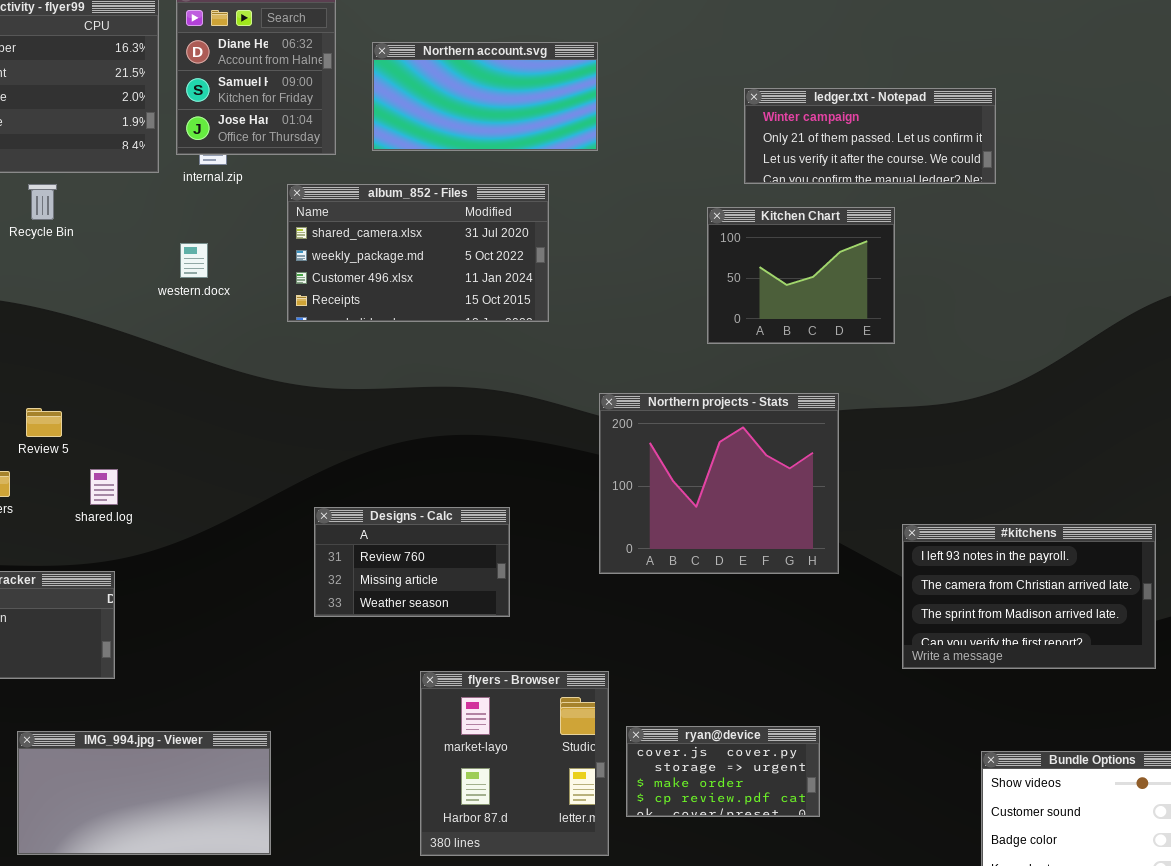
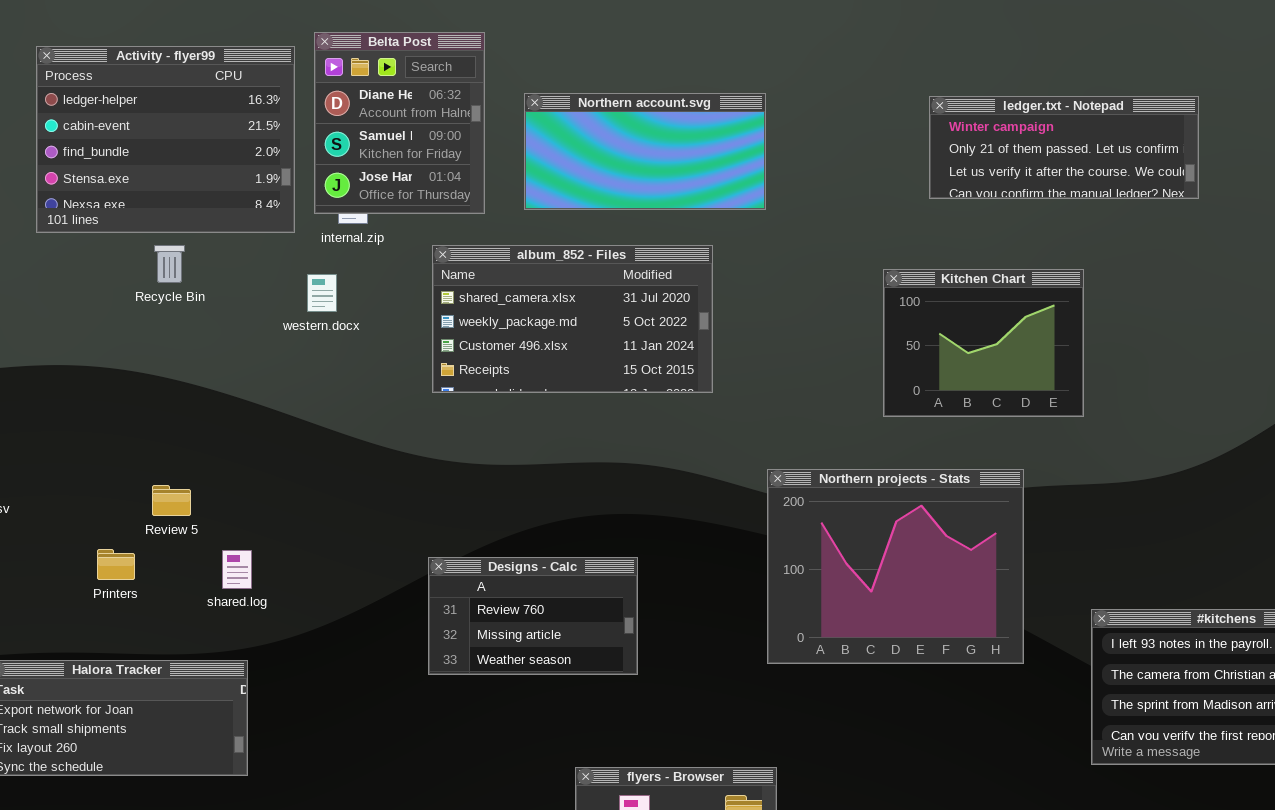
ledger.txt - Notepad: [744,88,996,184] -> [929,96,1199,199], moved
western.docx: [180,243,208,278] -> [307,274,337,312], moved
Designs - Calc: [314,507,510,617] -> [428,557,638,675], moved

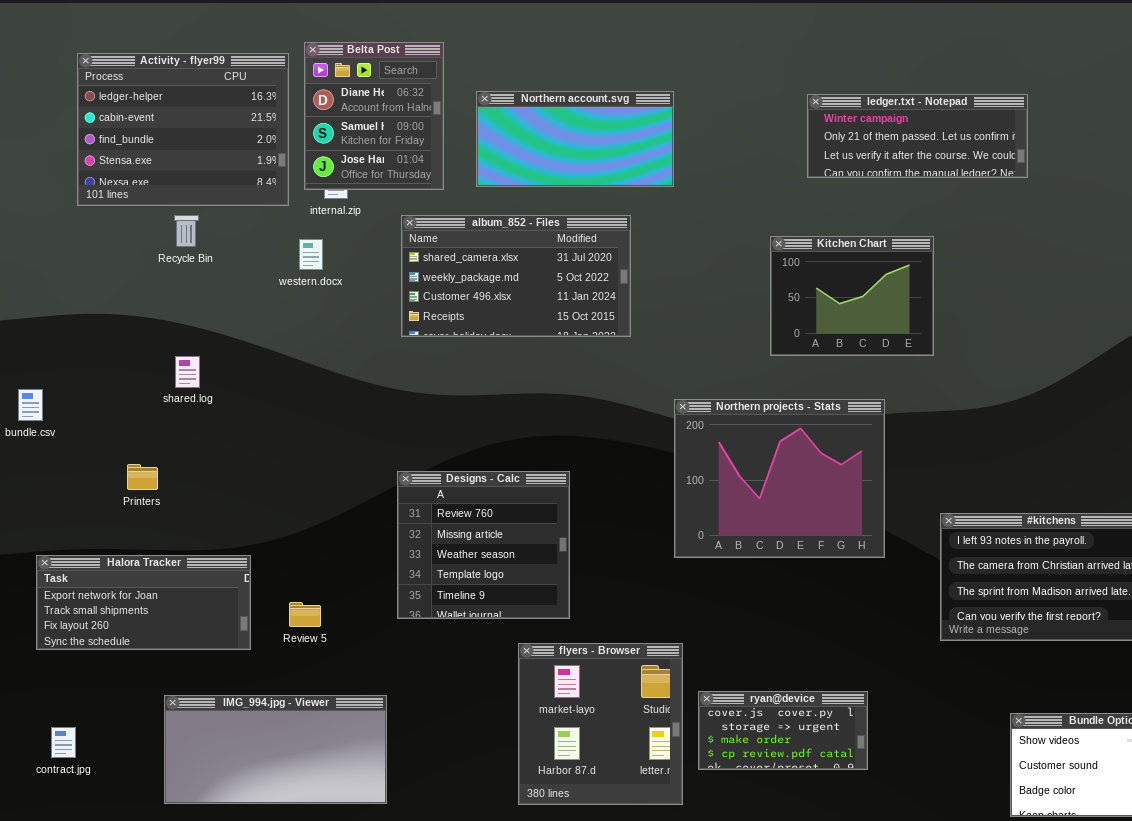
Review 5: [152,485,191,516] -> [289,602,321,627], moved
shared.log: [222,550,252,589] -> [175,356,200,388], moved
Designs - Calc: [428,557,638,675] -> [397,471,570,619], resized

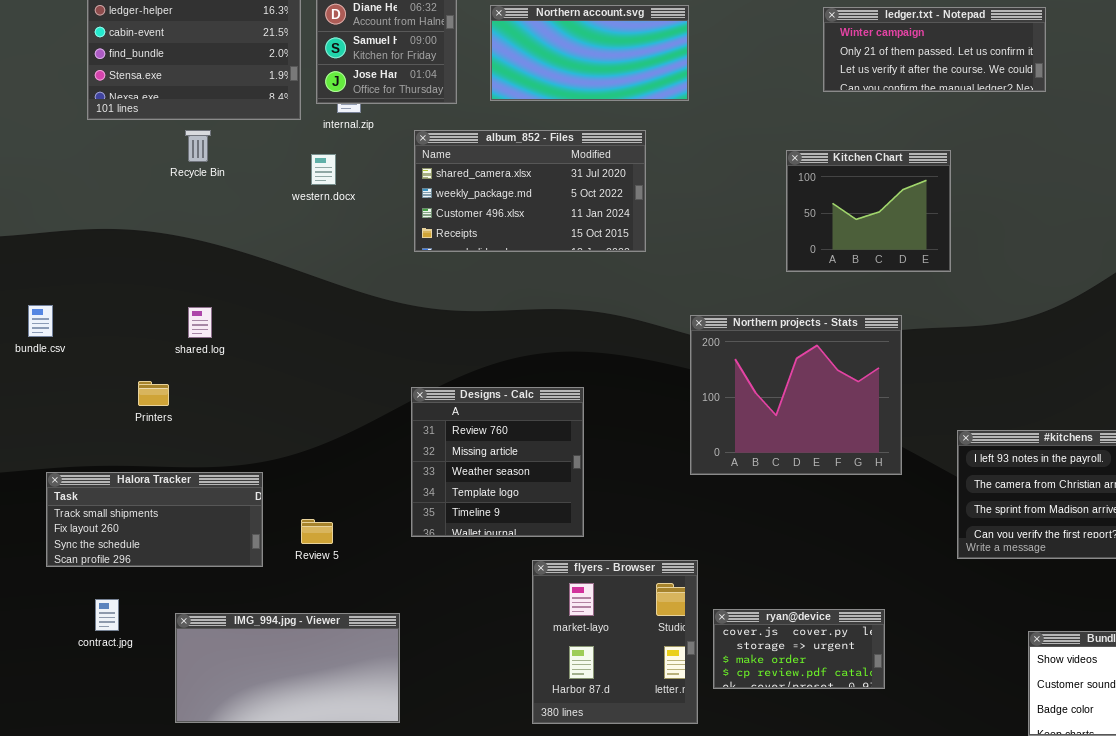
shared.log: [175,356,200,388] -> [188,307,212,338], moved
Halora Tracker: [36,555,251,650] -> [46,472,263,567], scrolled down 1 row
contract.jpg: [51,727,76,758] -> [95,599,119,631], moved

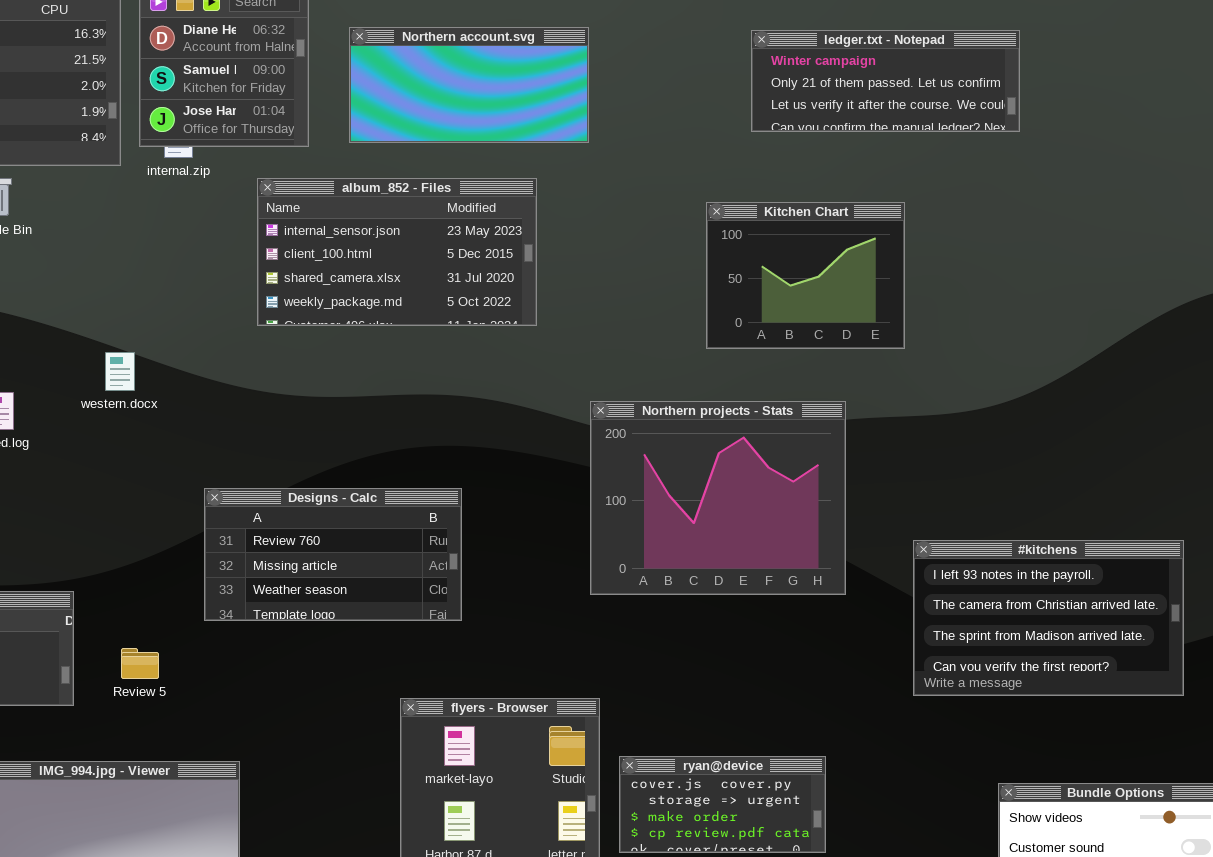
album_852 - Files: [414,130,646,252] -> [257,178,537,326], scrolled up 2 rows
western.docx: [311,154,336,185] -> [105,352,135,391], moved
Designs - Calc: [411,387,584,537] -> [204,488,462,621], resized

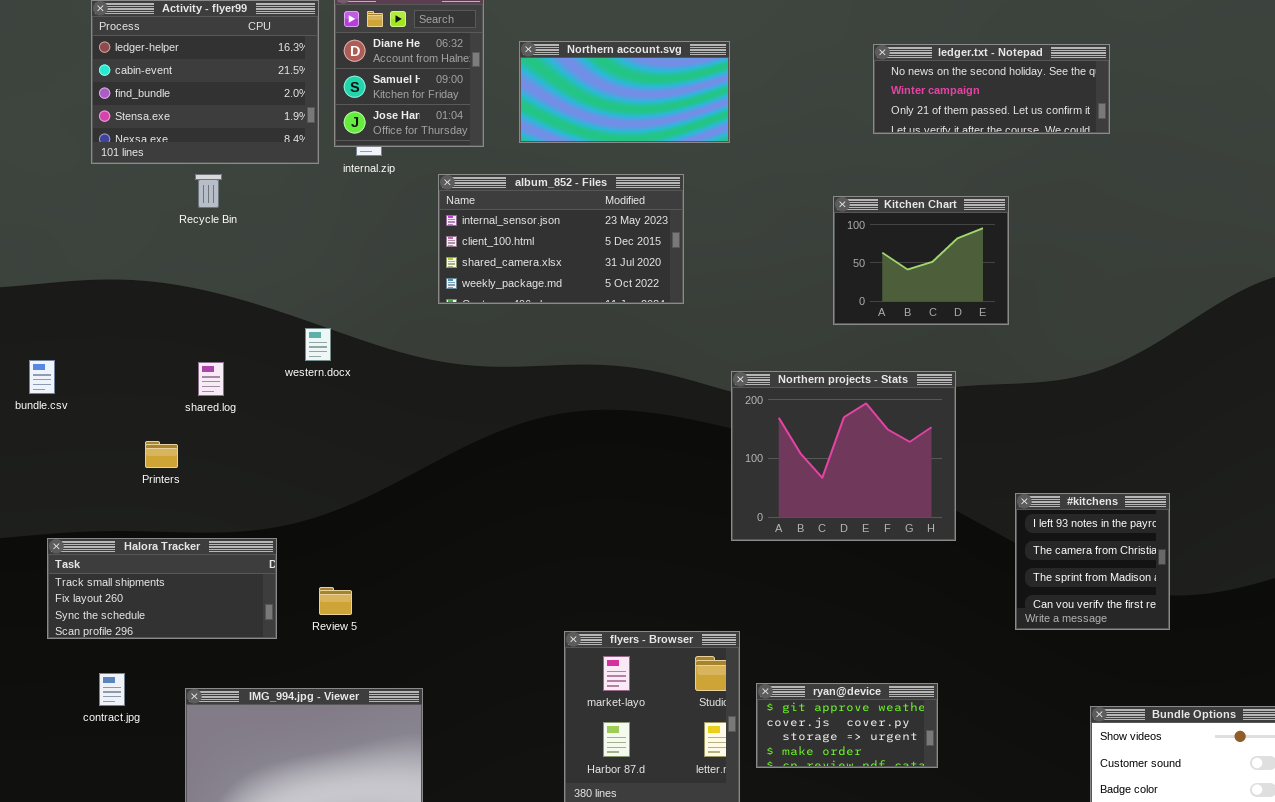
ledger.txt - Notepad: [751,30,1020,132] -> [873,44,1110,134], scrolled up 1 row
Designs - Calc: [204,488,462,621] -> none, closed
#kitchens: [913,540,1184,696] -> [1015,493,1170,630], resized
ryan@device: [619,756,826,853] -> [756,683,938,768], scrolled up 1 row

